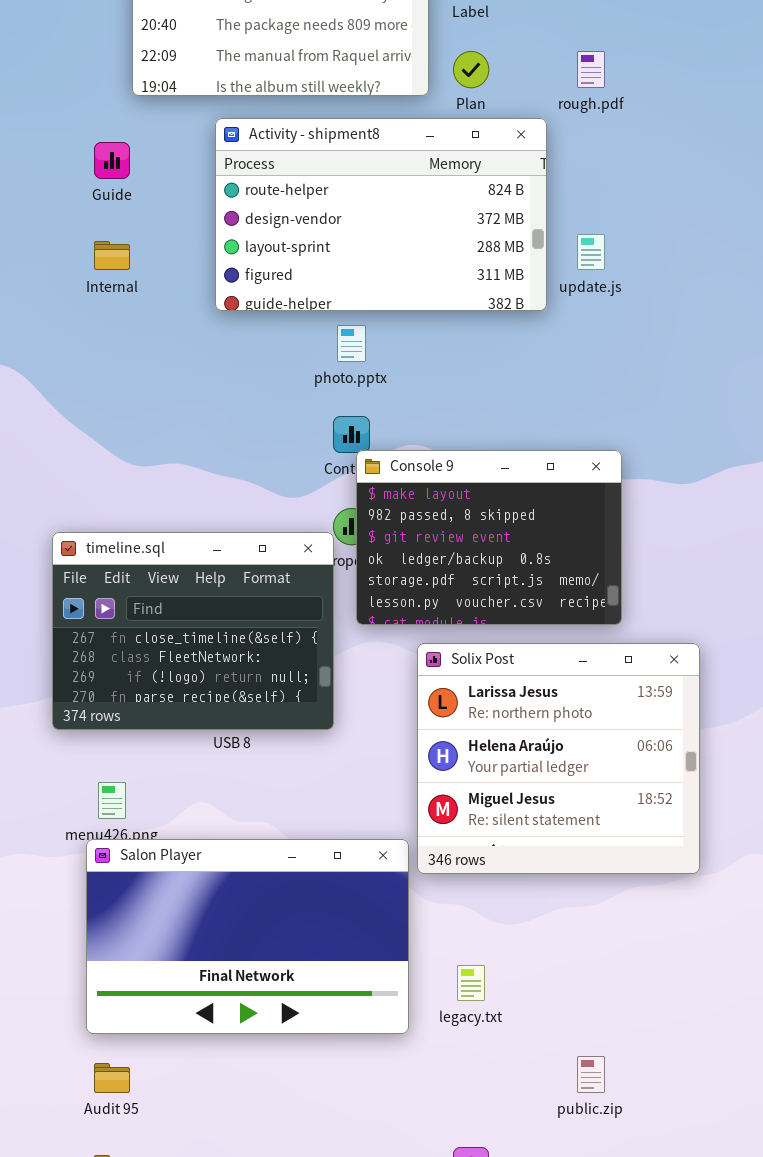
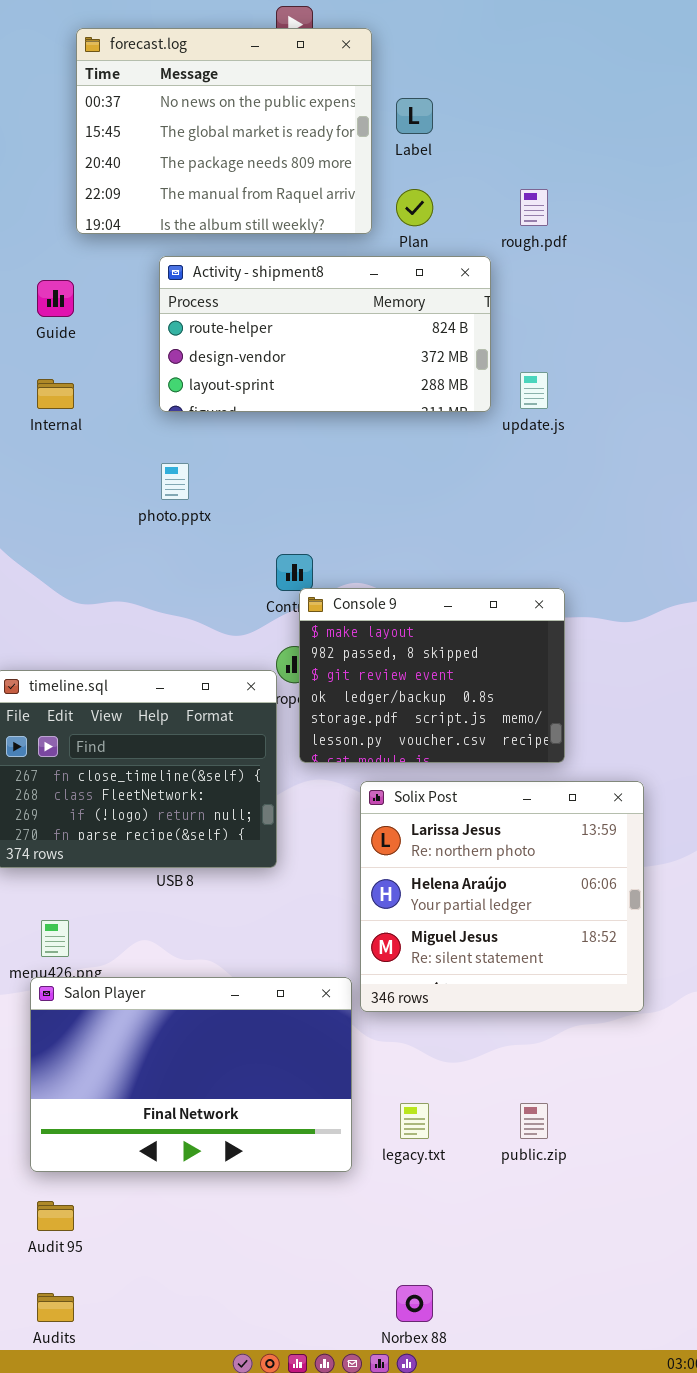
Activity - shipment8: [215,118,547,311] -> [159,256,491,412], resized
photo.pptx: [337,325,366,362] -> [161,463,189,500], moved
public.zip: [577,1056,605,1093] -> [520,1103,548,1139], moved

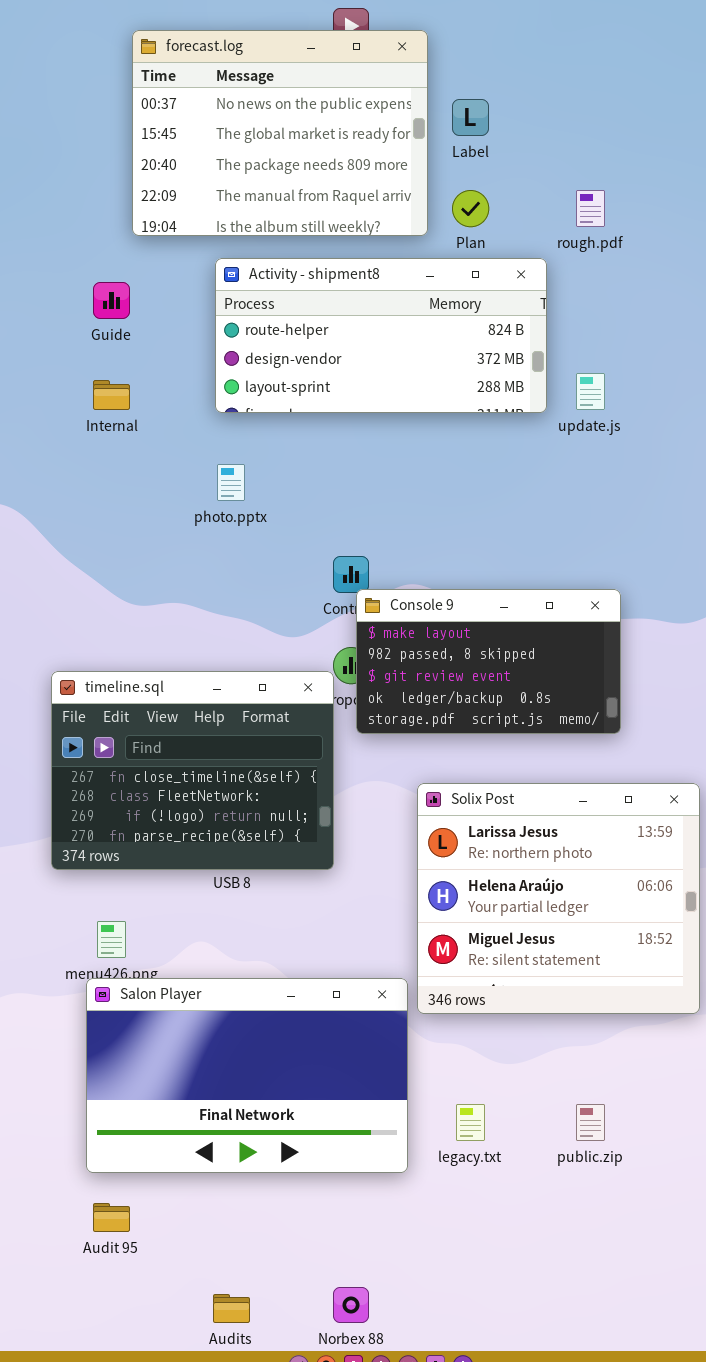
Console 9: [299,588,565,763] -> [356,589,621,734], resized
Norbex 88: [396,1285,433,1322] -> [333,1287,369,1323], moved
Audits: [37,1293,74,1322] -> [213,1294,250,1323], moved

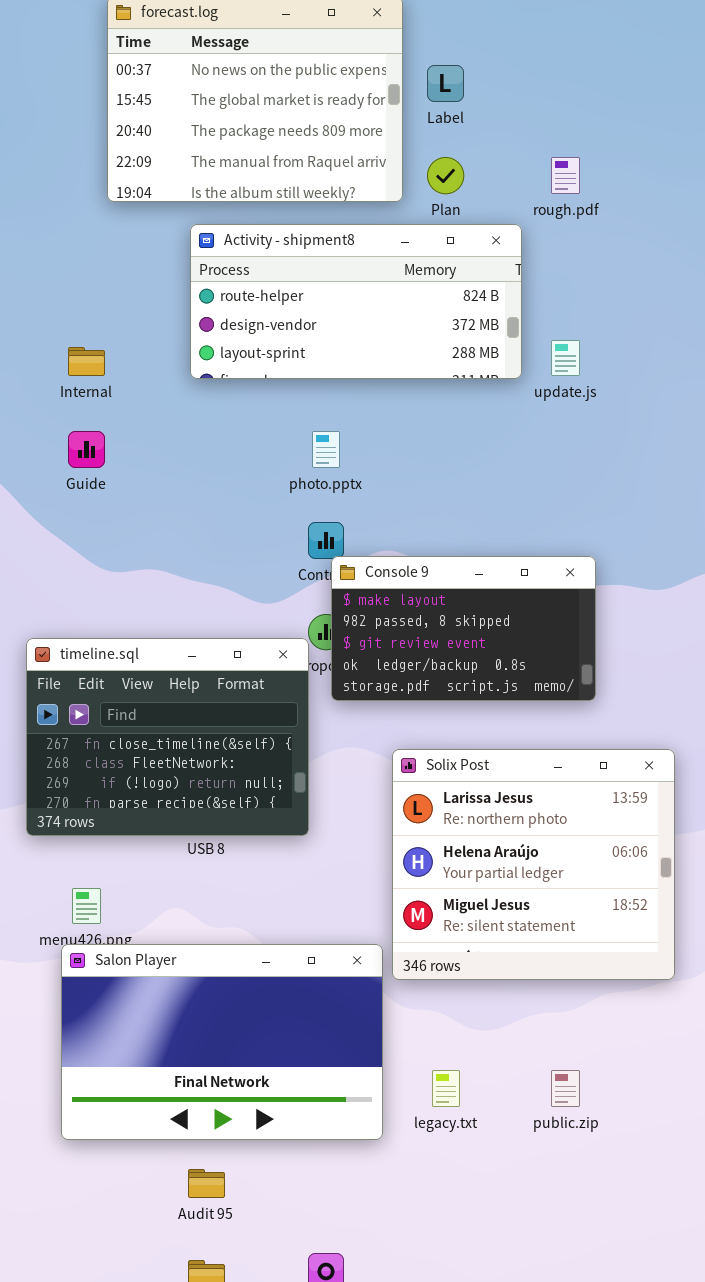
Guide: [93,282,130,319] -> [68,431,105,468], moved
photo.pptx: [217,464,245,501] -> [312,431,340,468], moved
Audit 95: [93,1203,130,1232] -> [188,1169,225,1198], moved

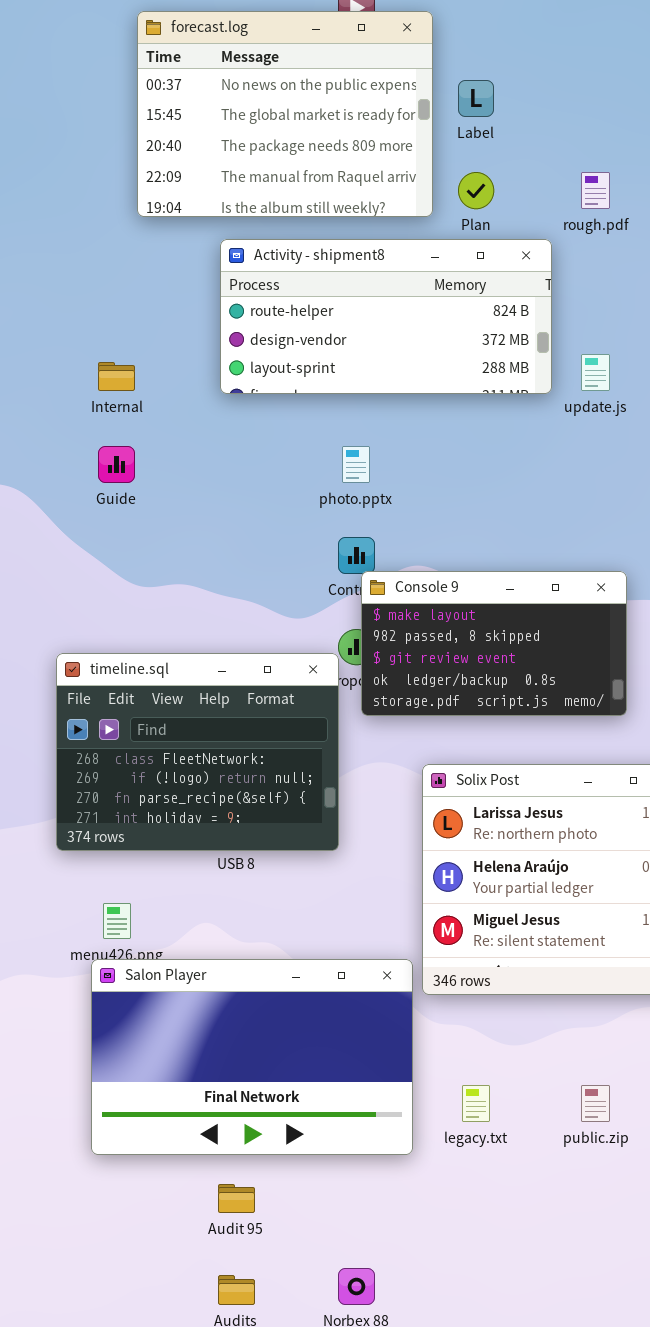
timeline.sql: [26,638,309,836] -> [56,653,339,851], scrolled down 1 row

